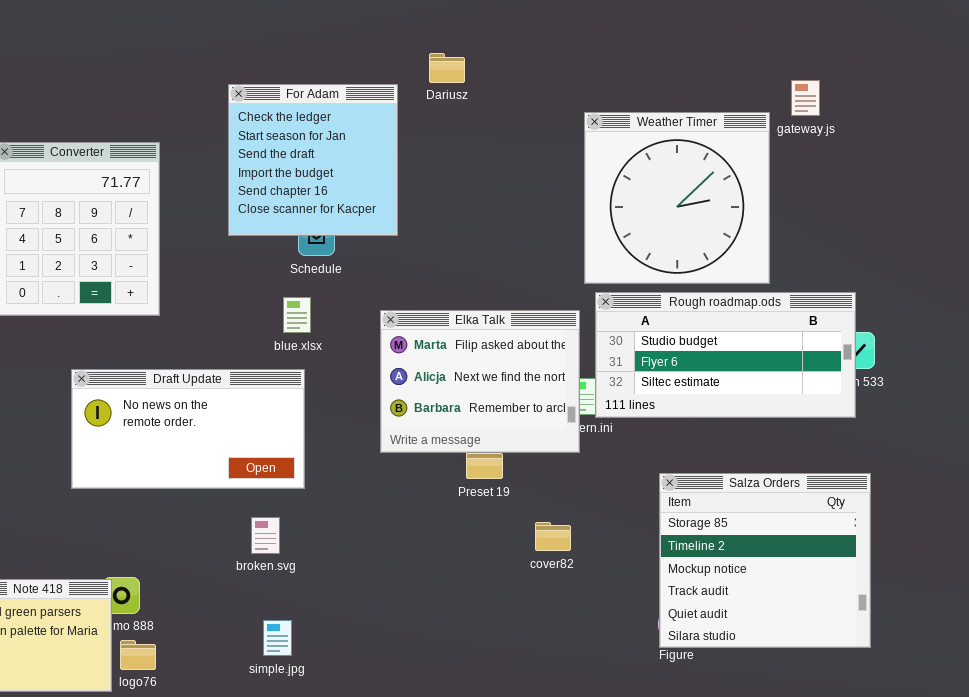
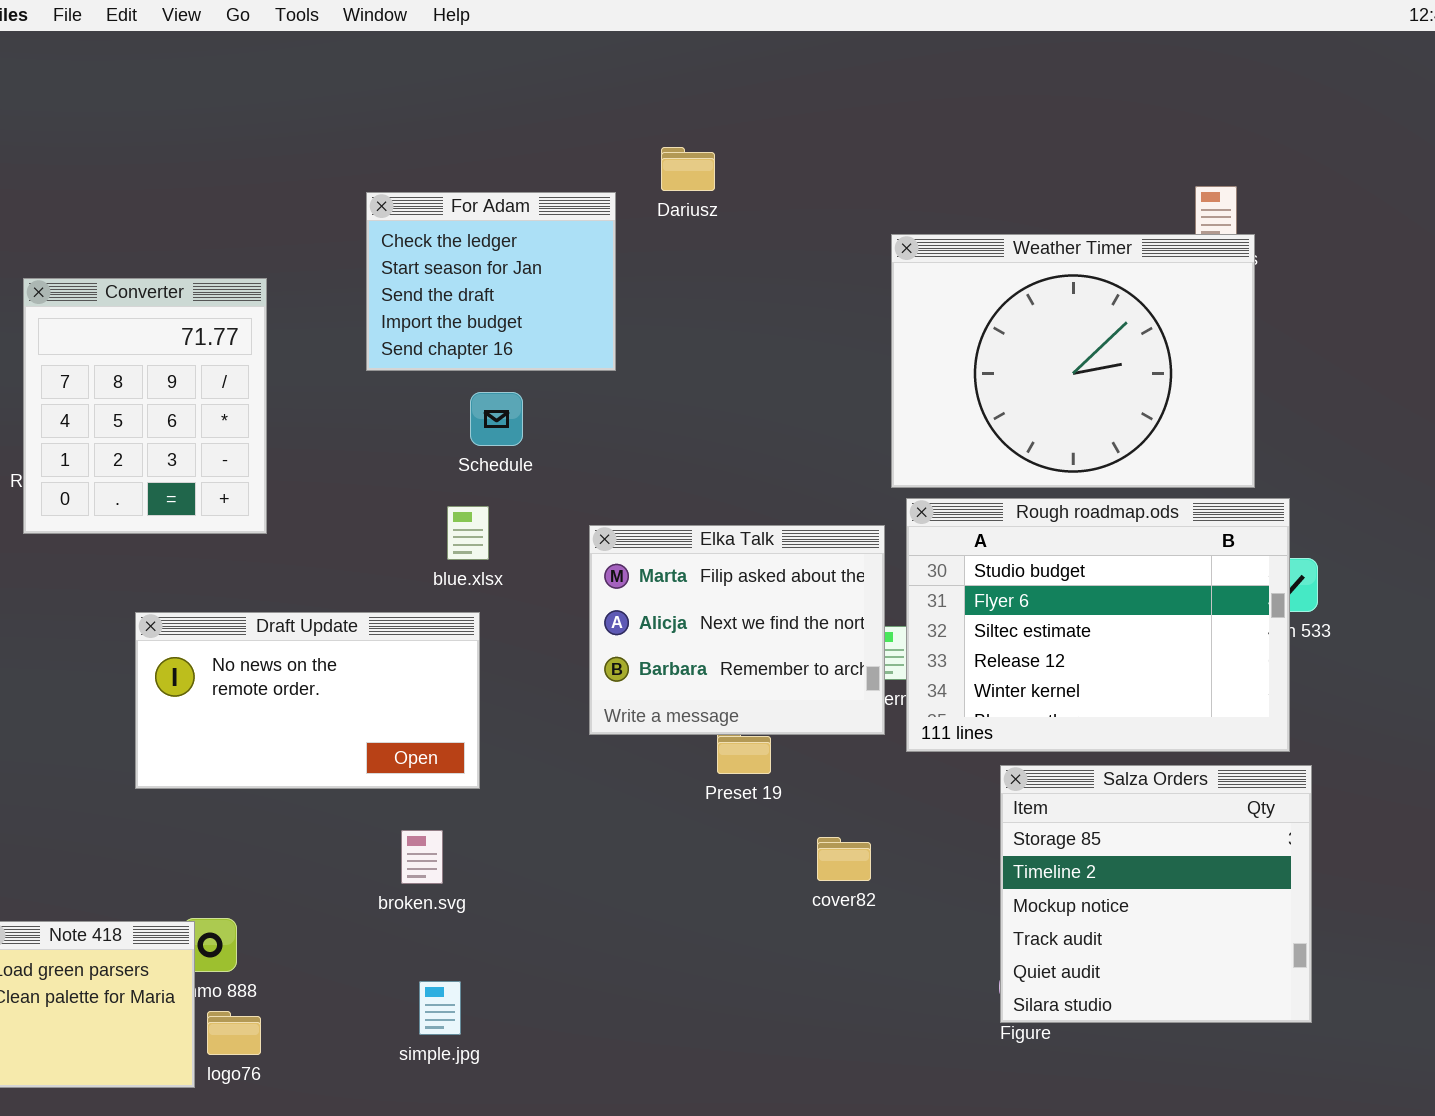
For Adam: [228,84,398,236] -> [366,192,616,371], resized
Weather Timer: [584,112,770,284] -> [891,234,1255,488], resized
Rough roadmap.ods: [595,292,856,418] -> [906,498,1290,752], resized

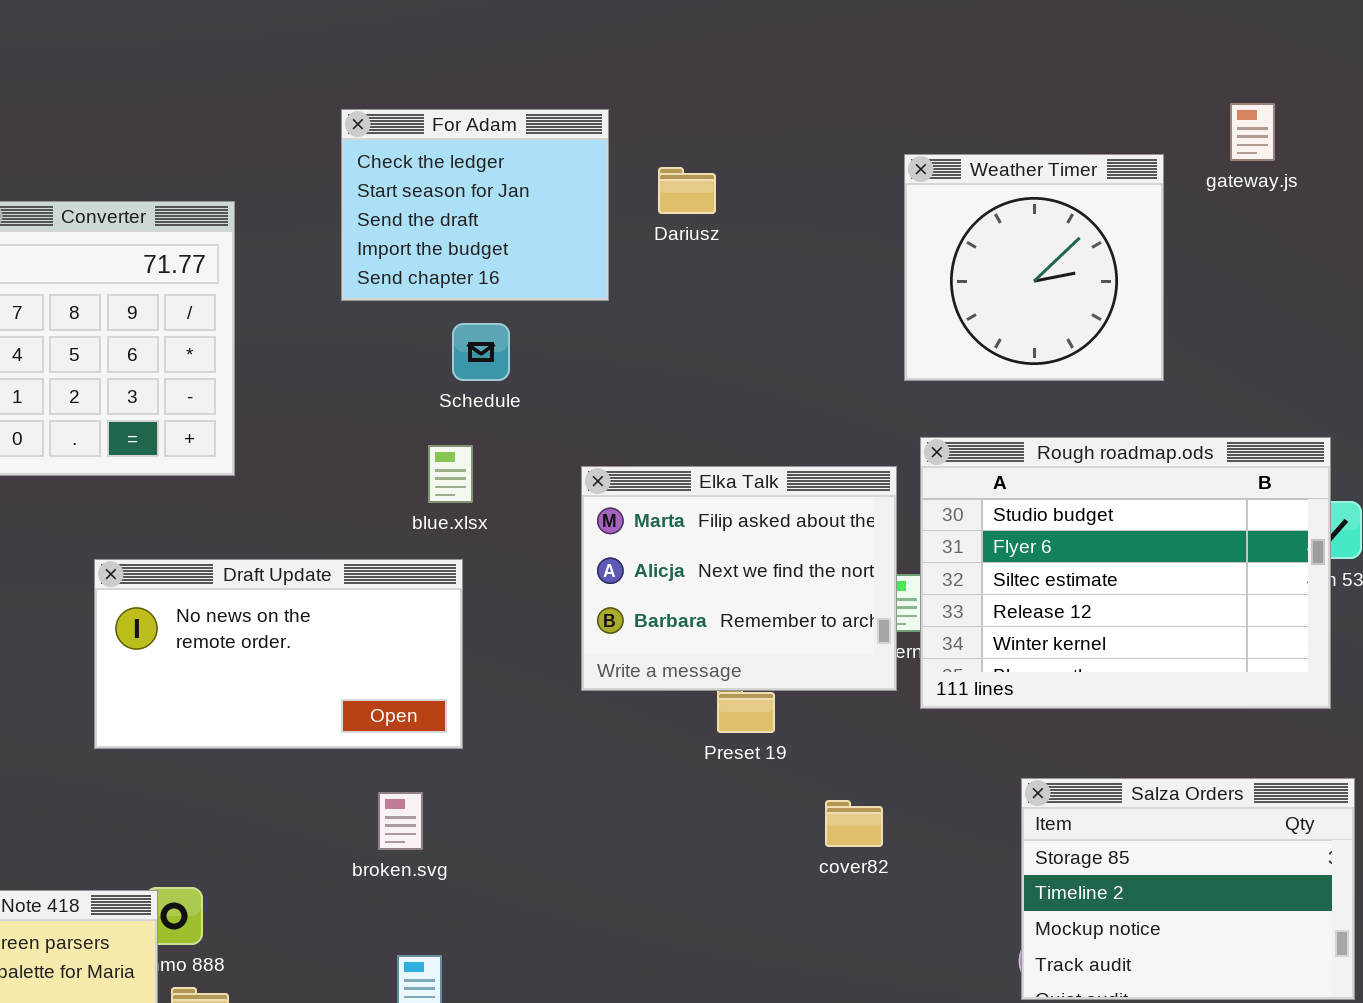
Dariusz: [661,147,715,191] -> [658,167,716,214], moved
Weather Timer: [891,234,1255,488] -> [904,154,1164,381], resized
Salza Orders: [1000,765,1312,1023] -> [1021,778,1355,1000], resized

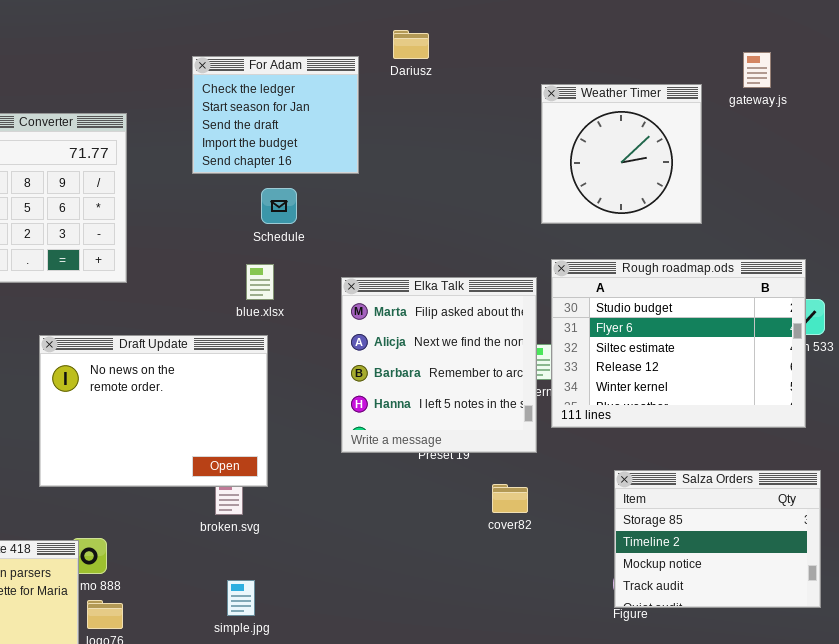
Dariusz: [658,167,716,214] -> [393,30,429,59], moved
Elka Talk: [581,466,897,691] -> [341,277,537,453], resized
Draft Update: [94,559,463,749] -> [39,335,268,487], resized

